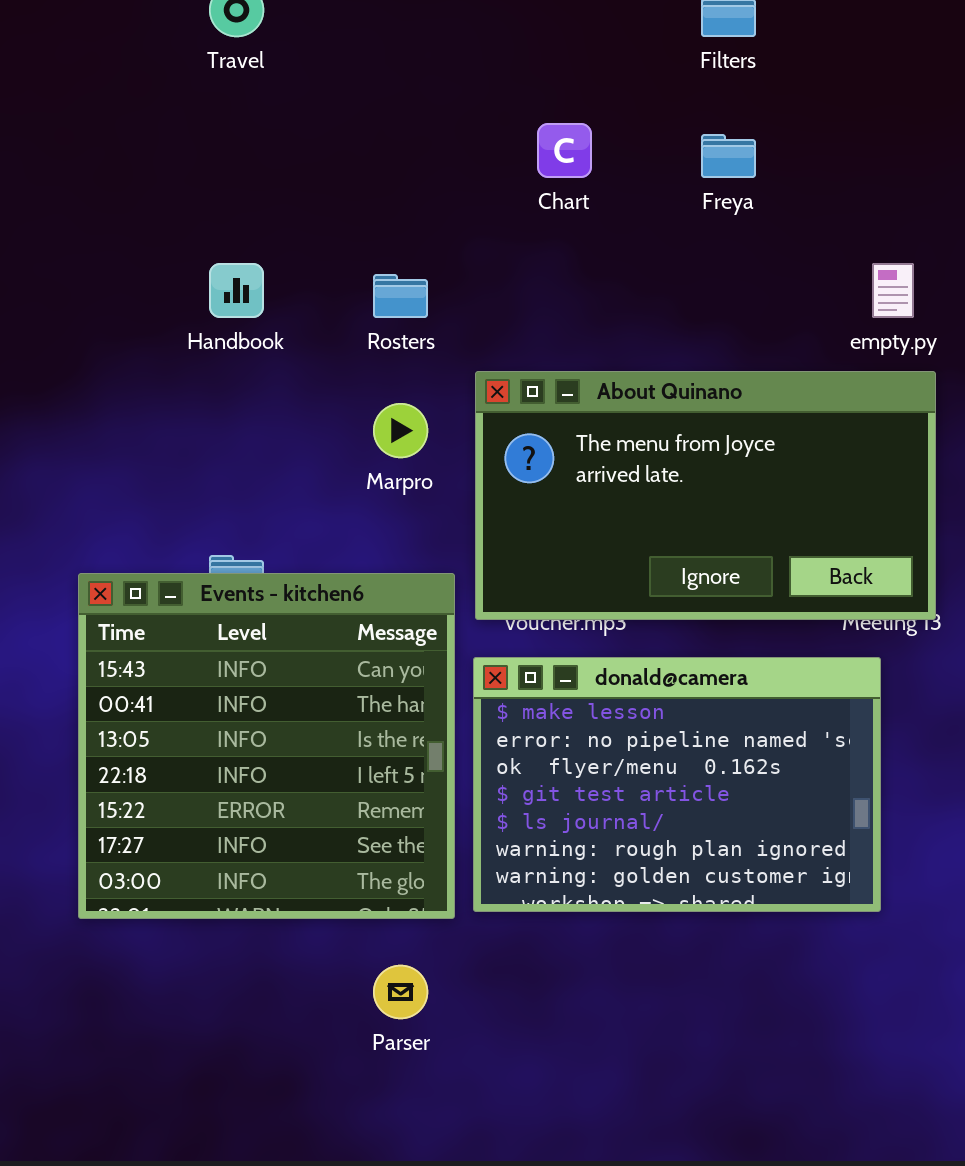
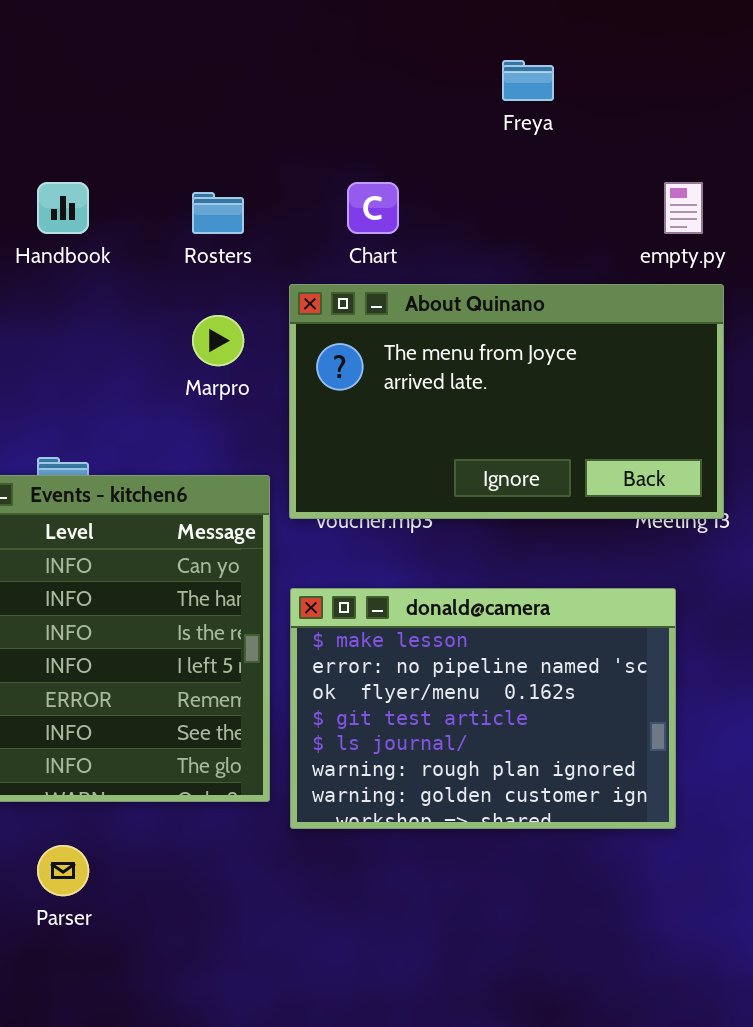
Chart: [537,123,592,178] -> [347,182,399,234], moved
donald@camera: [473,657,881,912] -> [290,588,676,829], moved
Parser: [373,965,428,1019] -> [37,845,89,896], moved

